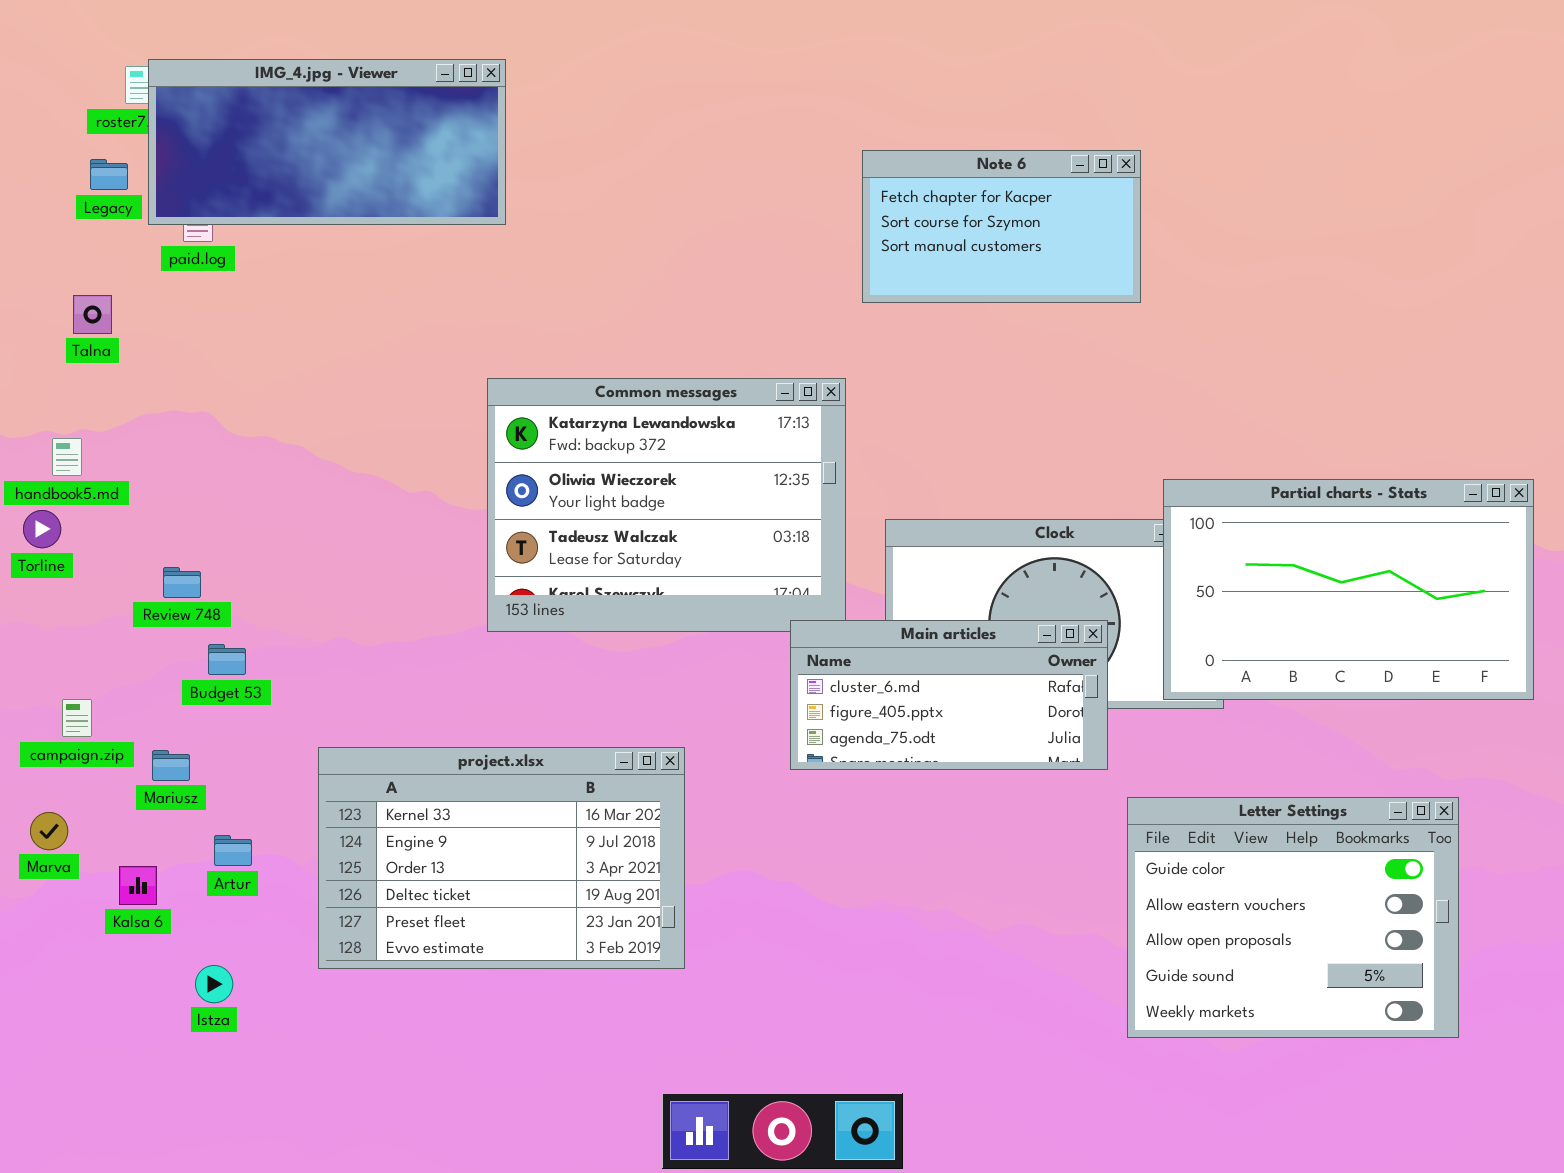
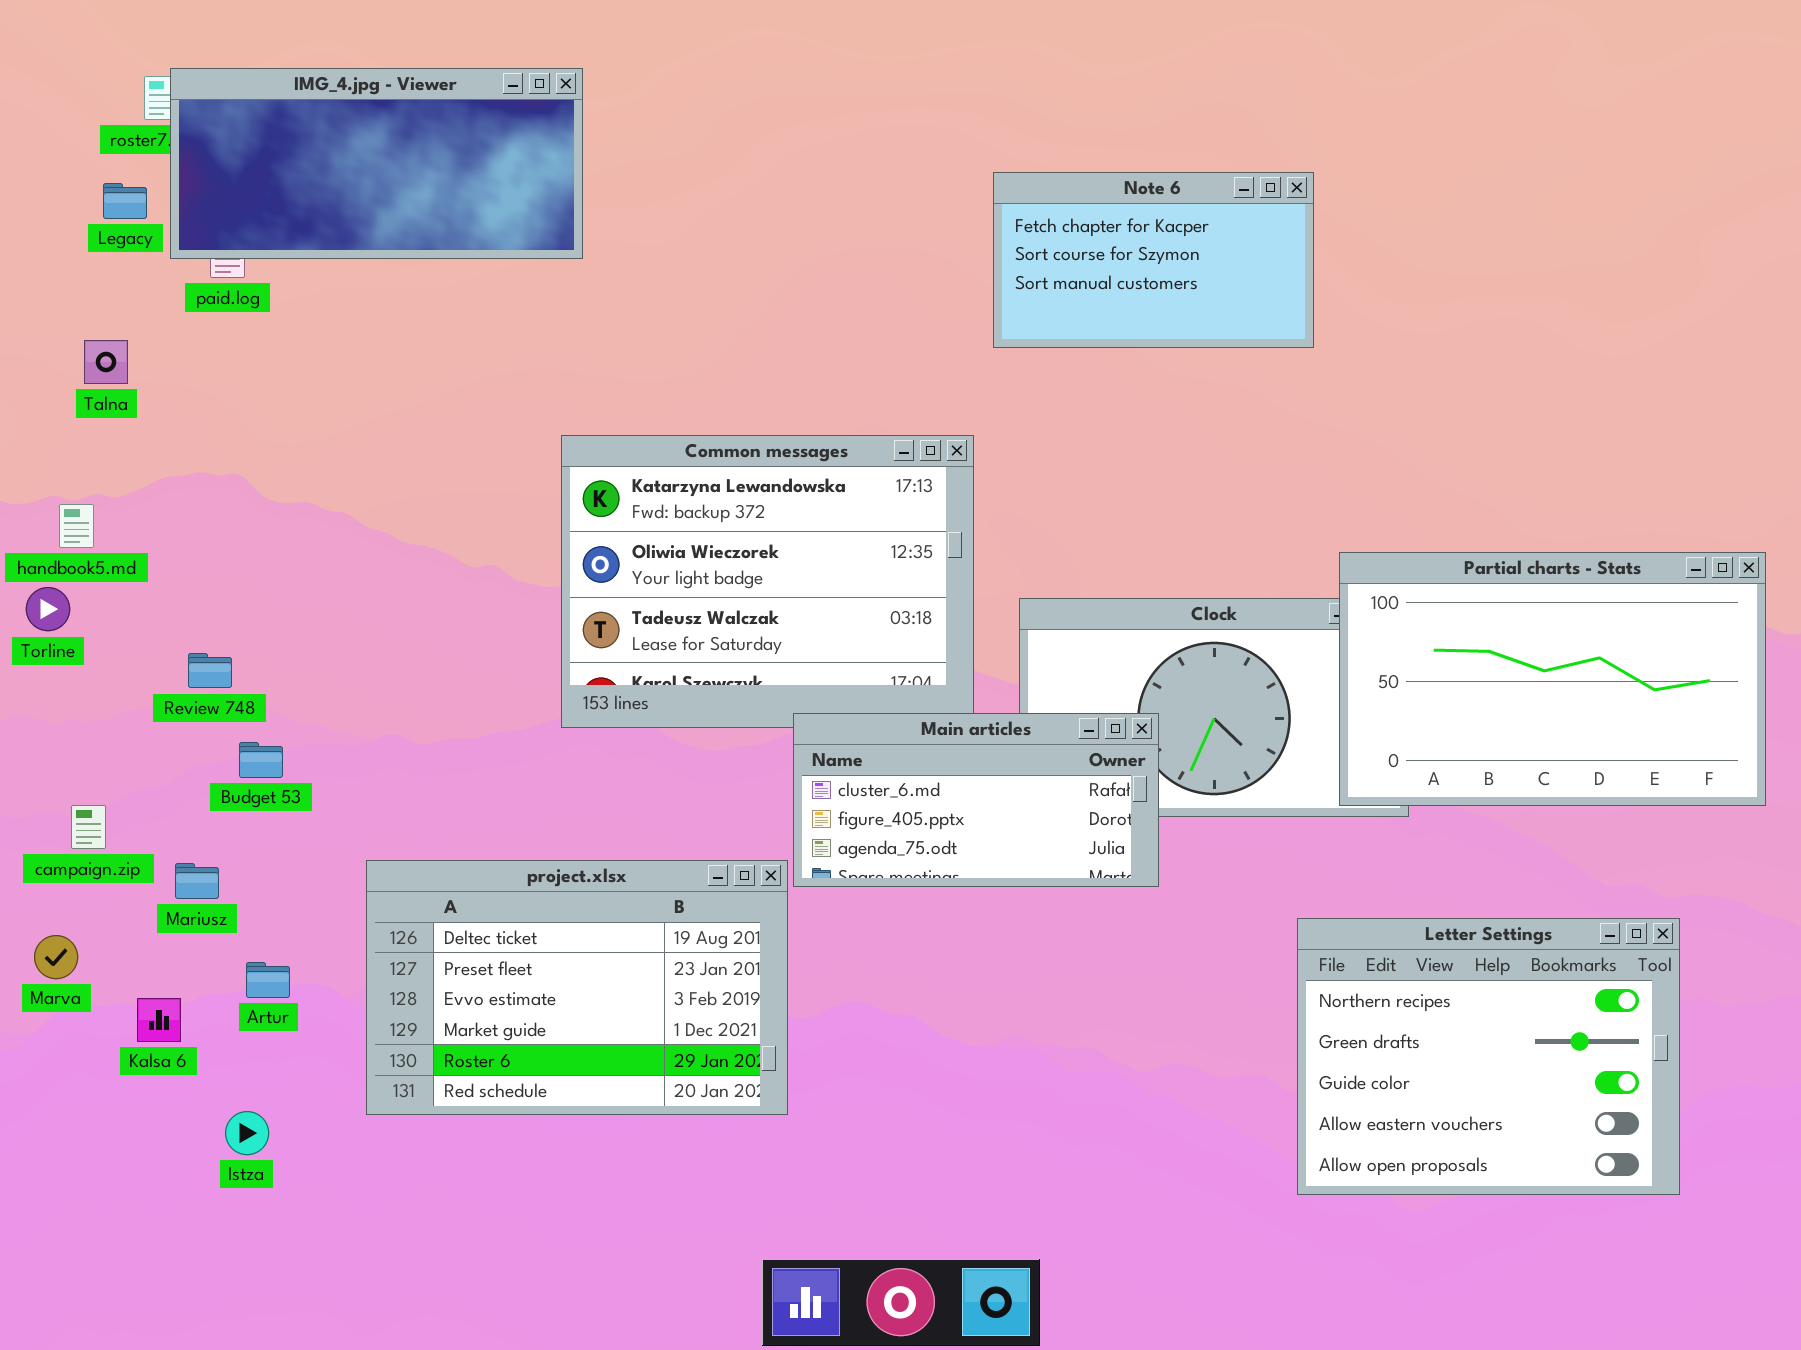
Main articles: [790,620,1108,770] -> [793,713,1159,887], moved
project.xlsx: [318,747,685,969] -> [366,860,788,1115], scrolled down 3 rows
Letter Settings: [1127,797,1459,1038] -> [1297,918,1680,1195], scrolled up 2 rows

